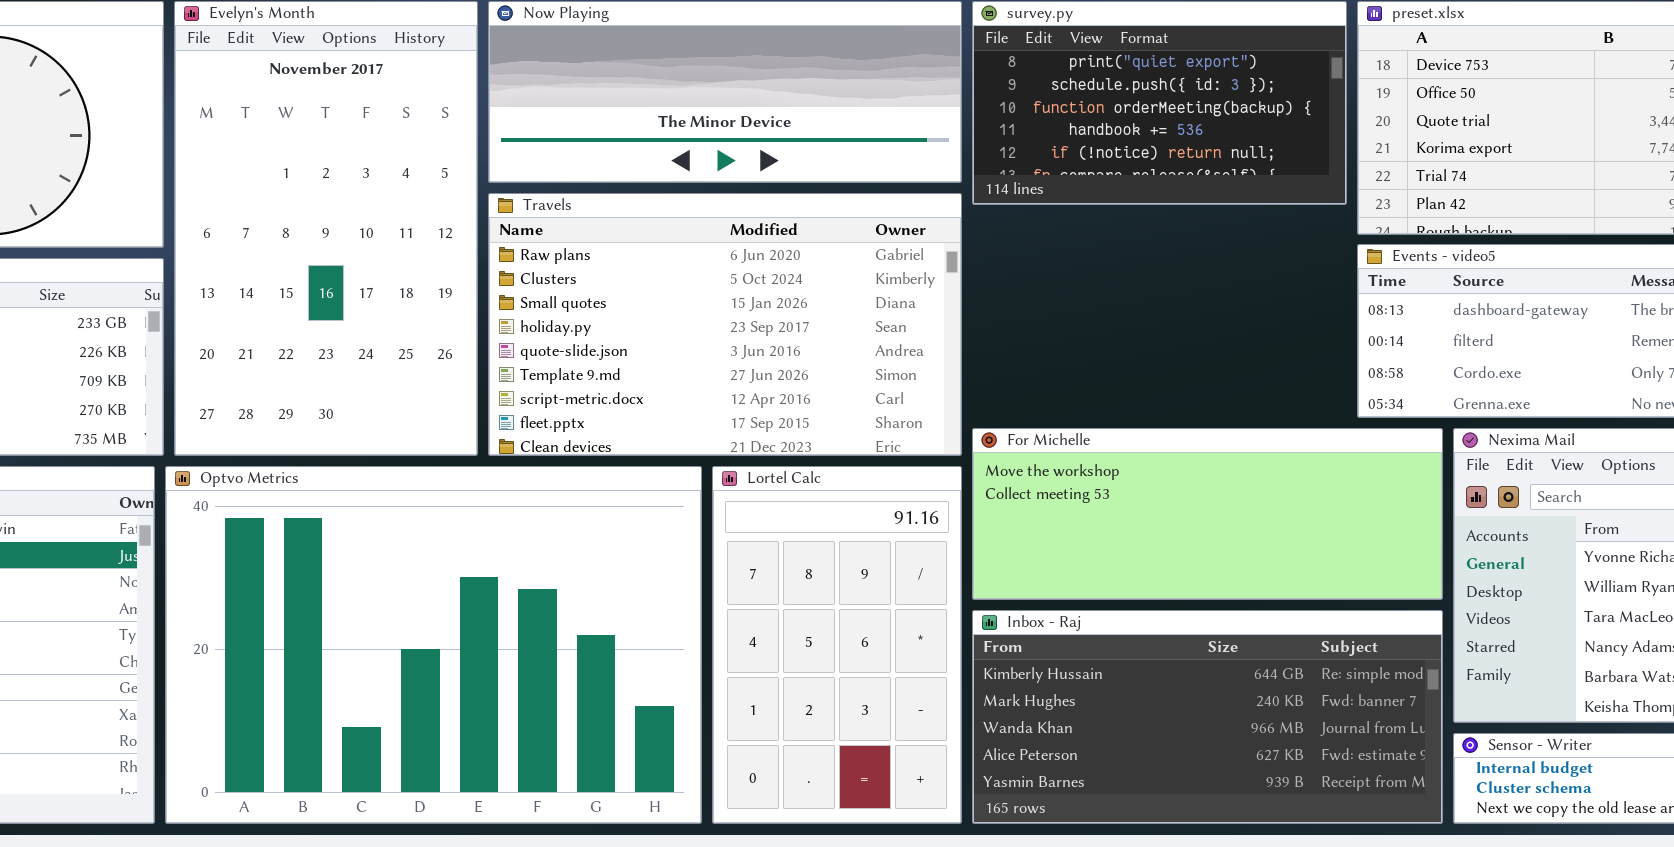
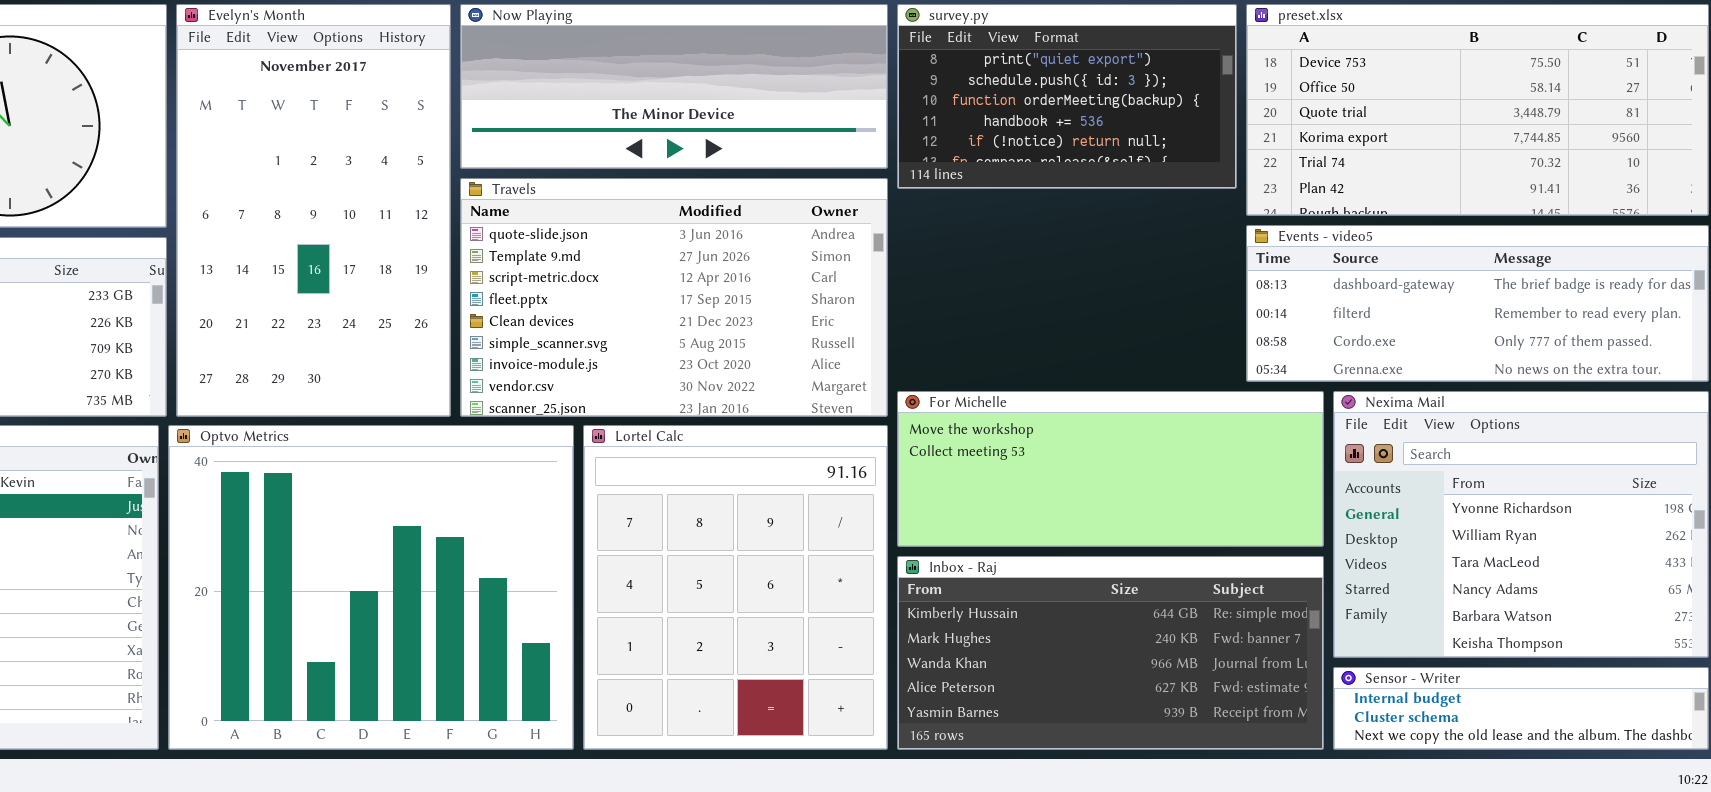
Travels: [488,193,962,456] -> [460,178,888,417], scrolled down 4 rows
Optvo Metrics: [165,466,702,824] -> [168,425,574,750], resized
Lortel Calc: [712,466,962,824] -> [583,425,888,750], resized

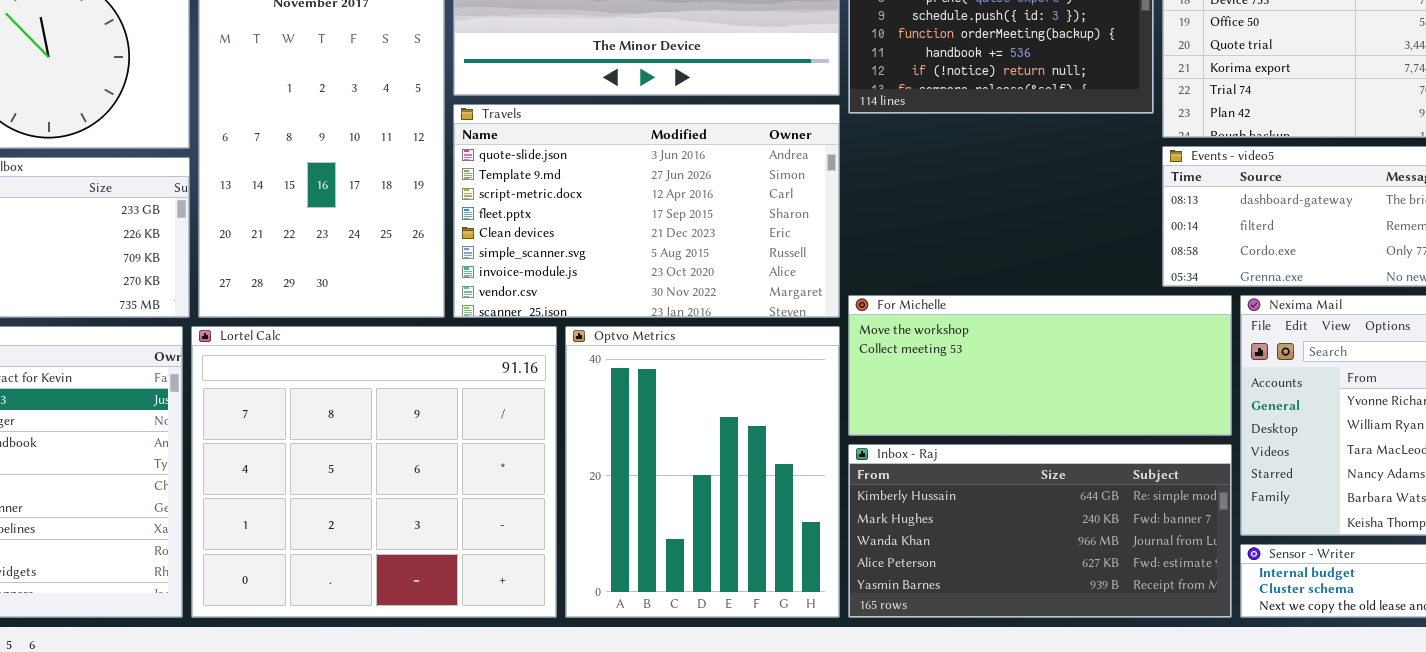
Optvo Metrics: [168,425,574,750] -> [565,326,840,618], moved, resized
Lortel Calc: [583,425,888,750] -> [191,326,557,618], moved, resized

